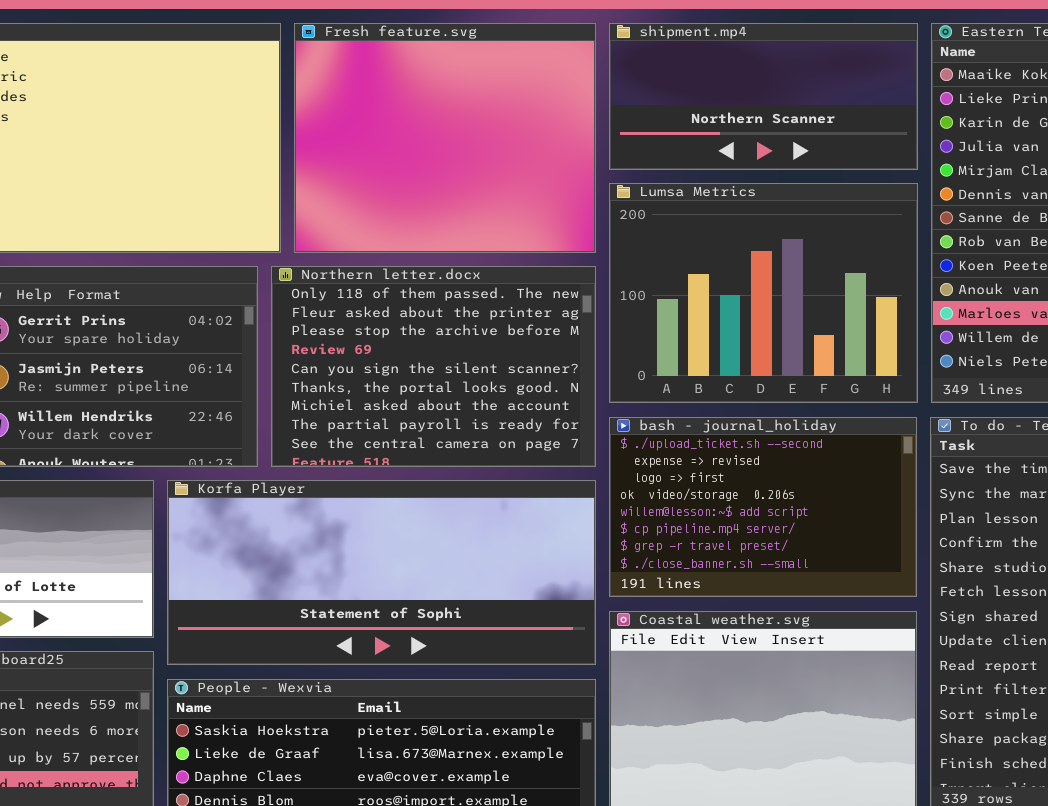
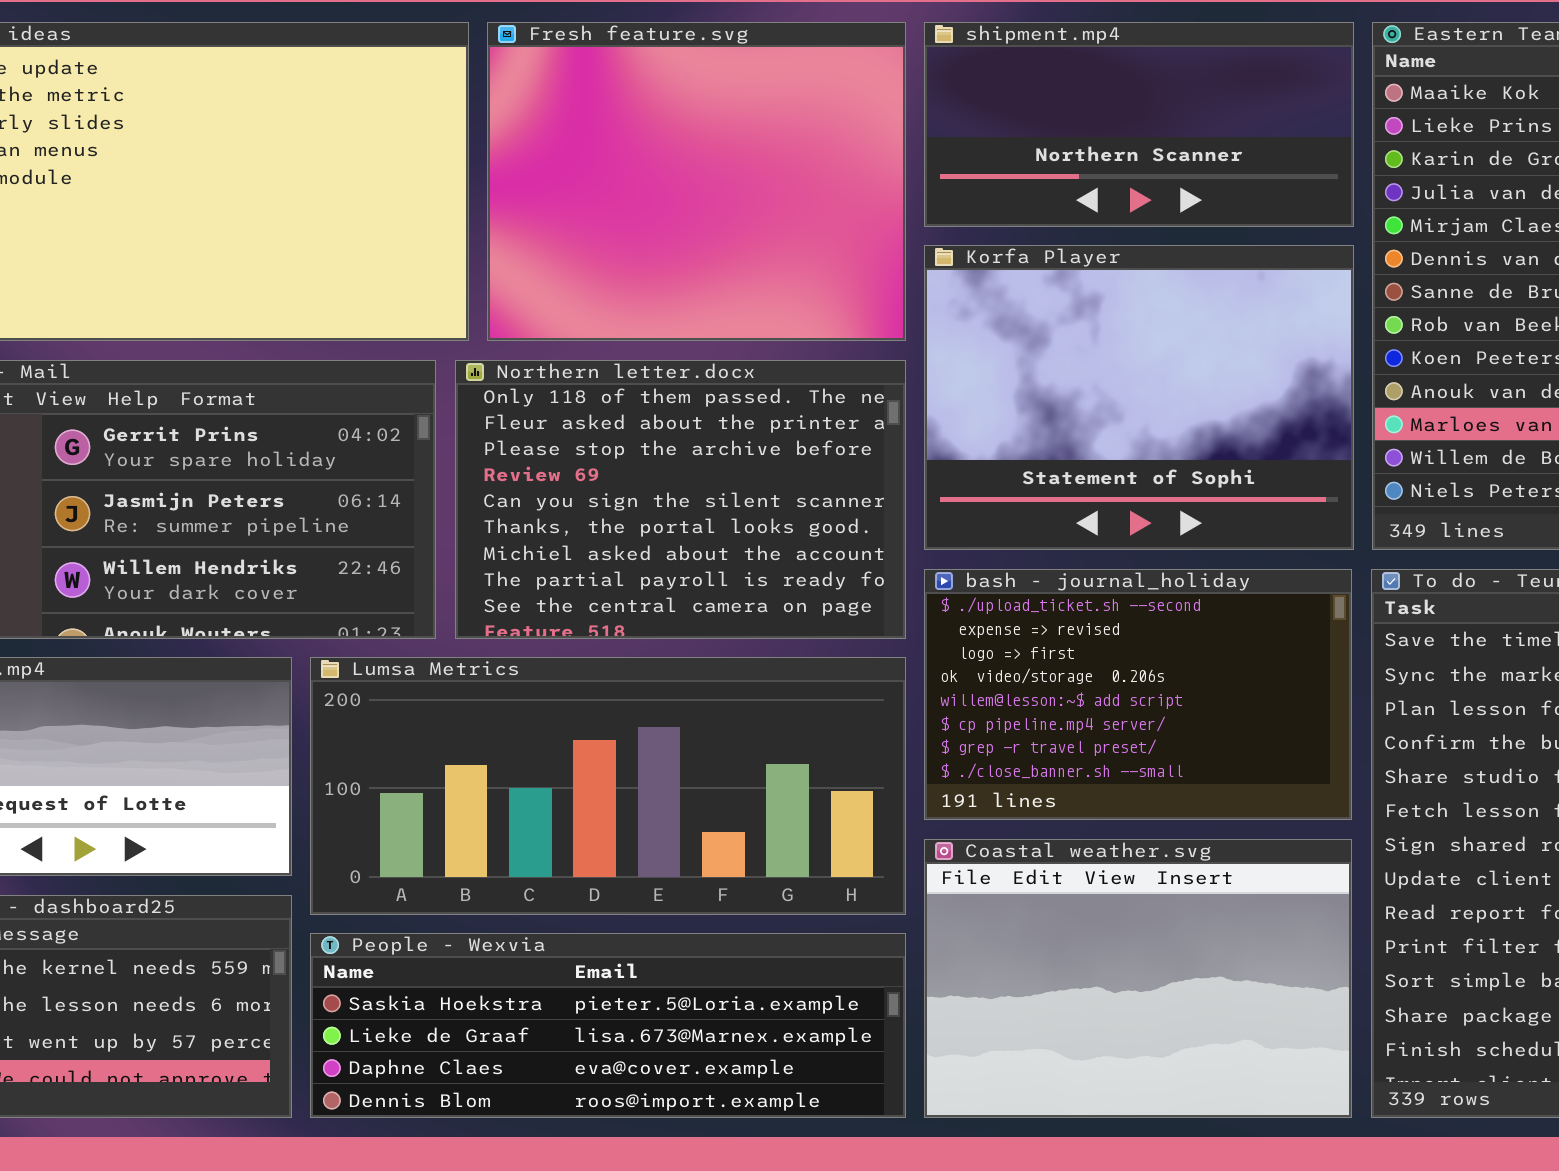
Lumsa Metrics: [609,183,918,403] -> [310,657,906,915], moved, resized
Korfa Player: [167,480,596,665] -> [924,245,1354,550], moved, resized

